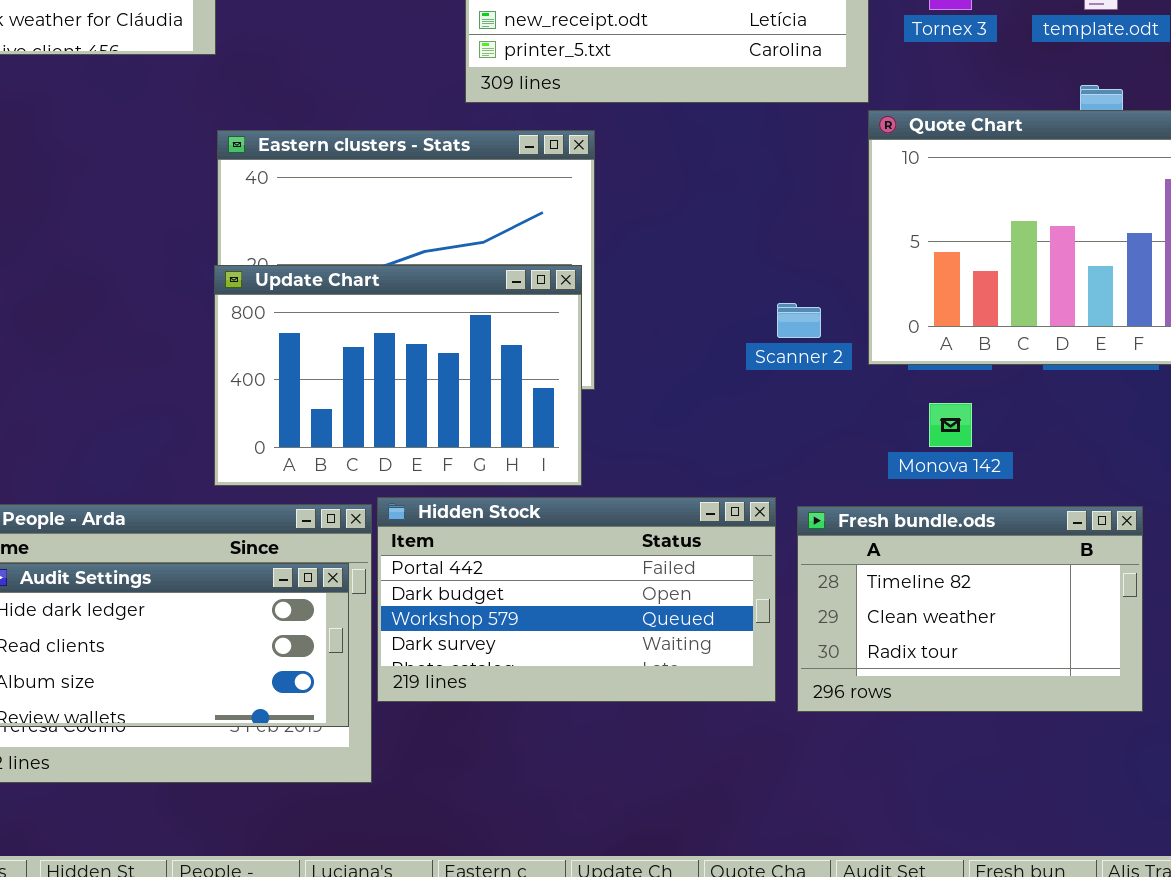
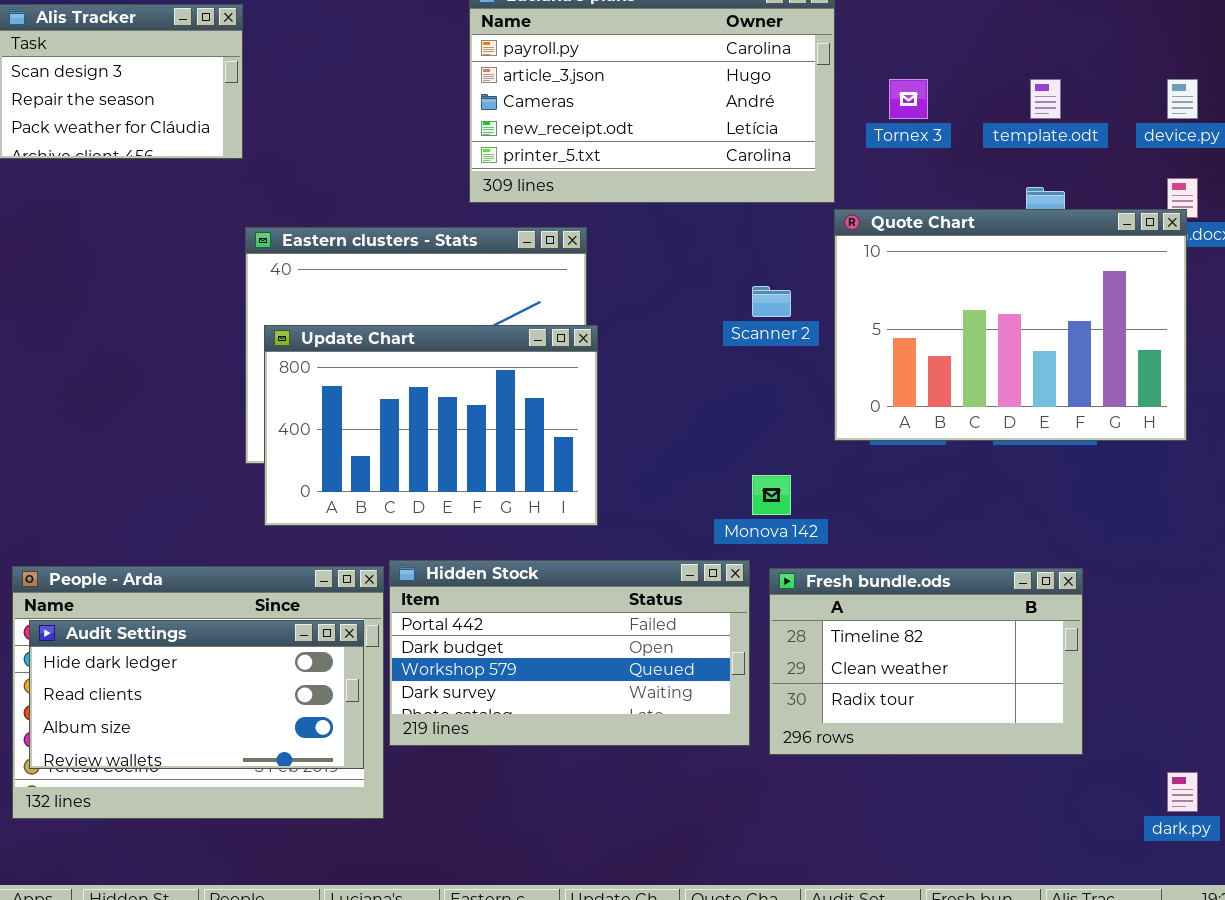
Update Chart: [214,265,582,486] -> [264,325,598,526], moved
Scanner 2: [777,303,821,338] -> [752,286,791,317], moved
Monova 142: [929,403,972,447] -> [752,475,791,515], moved

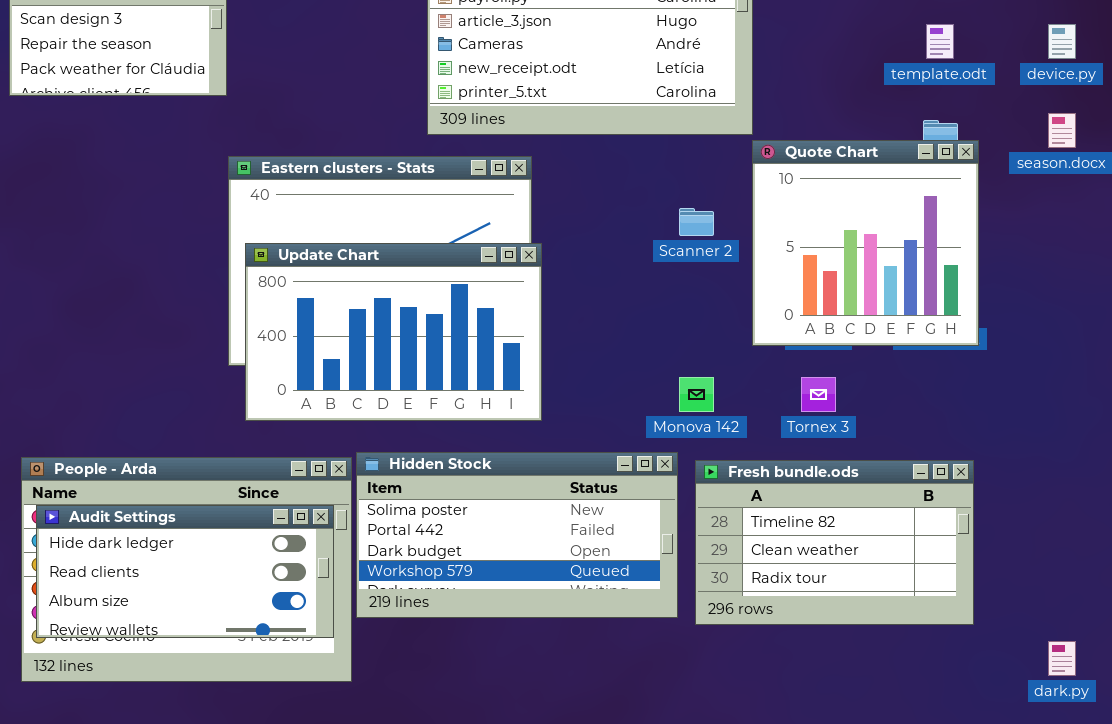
Tornex 3: [889,79,928,119] -> [801,377,836,412], moved
Quote Chart: [834,209,1187,441] -> [752,140,979,346], resized
Hidden Stock: [389,560,750,746] -> [356,452,678,618], scrolled up 1 row

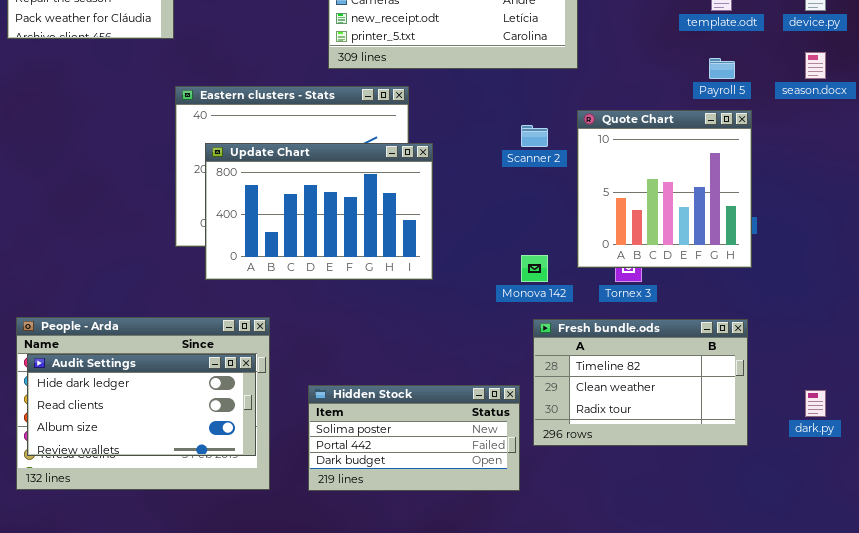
Quote Chart: [752,140,979,346] -> [577,110,752,268], moved
Update Chart: [245,243,542,421] -> [205,143,433,280], moved
Hidden Stock: [356,452,678,618] -> [308,385,520,491], moved, resized
dark.py: [1048,641,1076,676] -> [805,390,826,417], moved

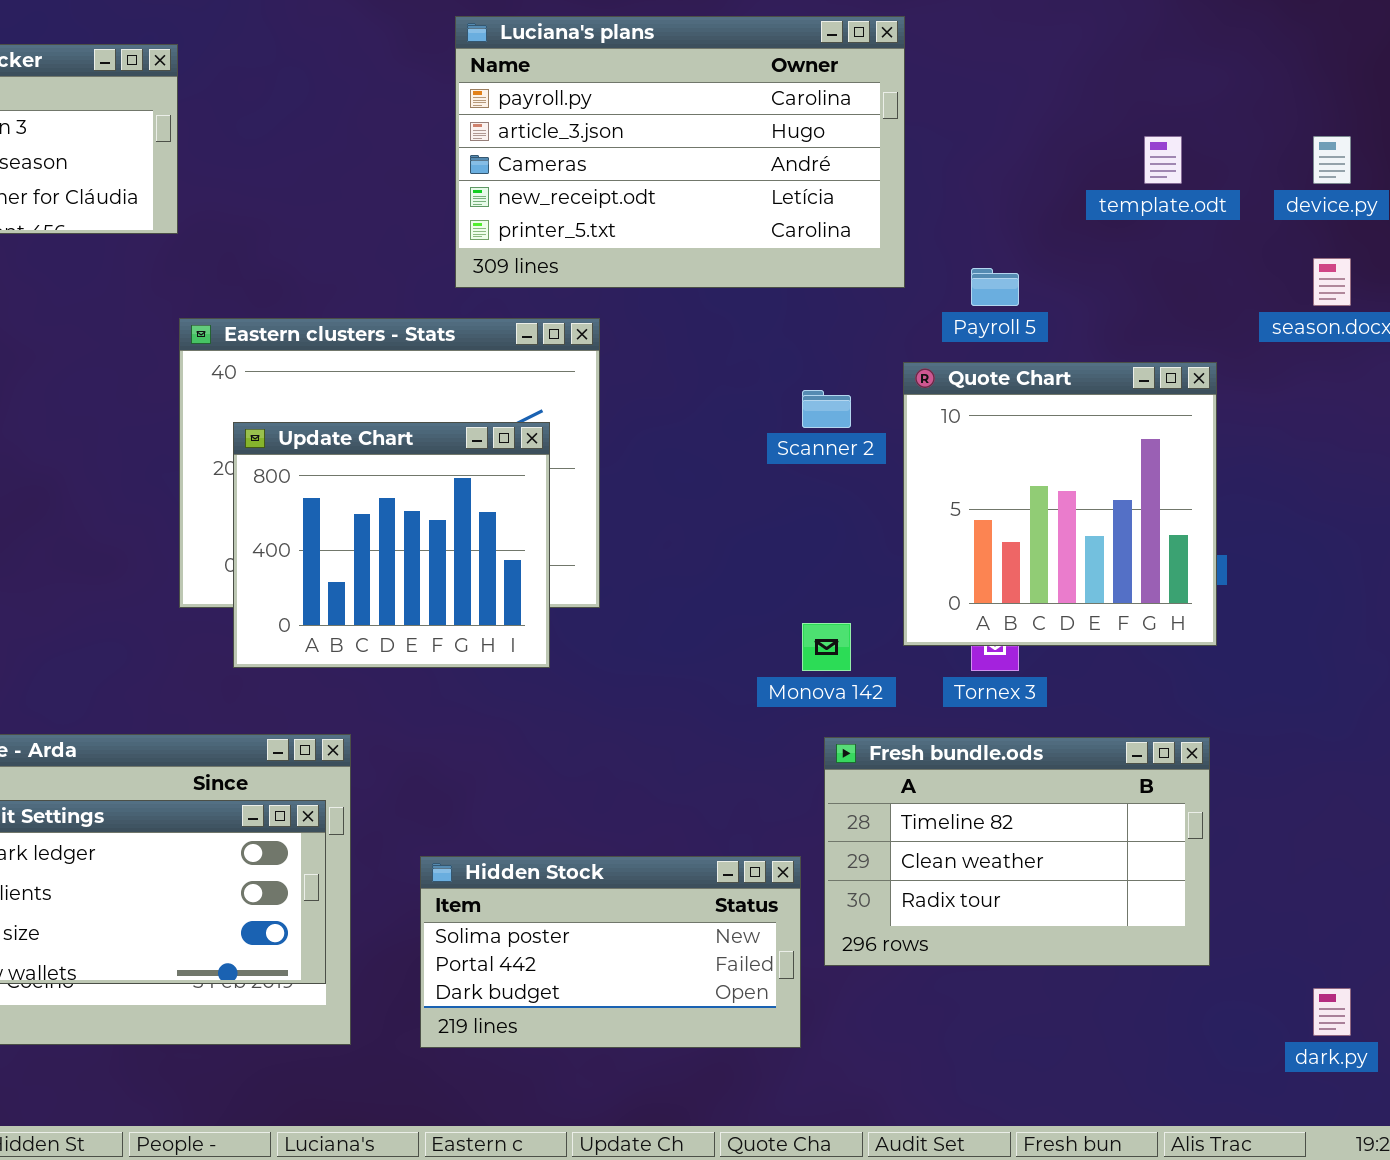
Payroll 5: [709,58,735,79] -> [971,268,1019,306], moved
Update Chart: [205,143,433,280] -> [233,422,550,668], resized
dark.py: [805,390,826,417] -> [1313,988,1351,1036], moved

